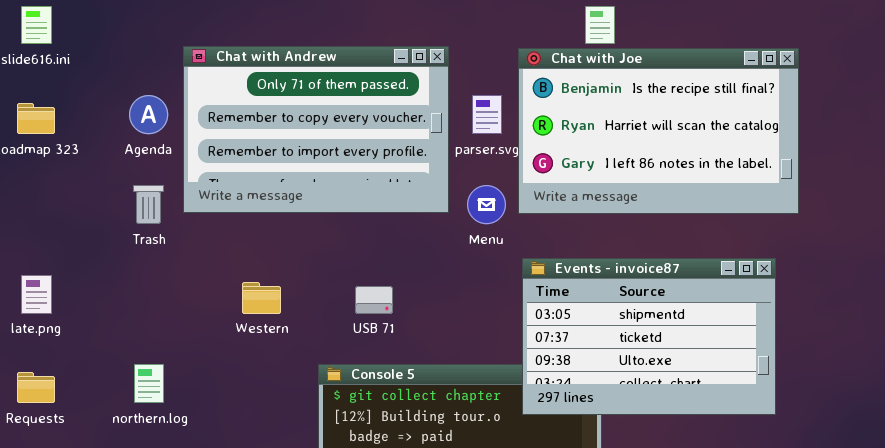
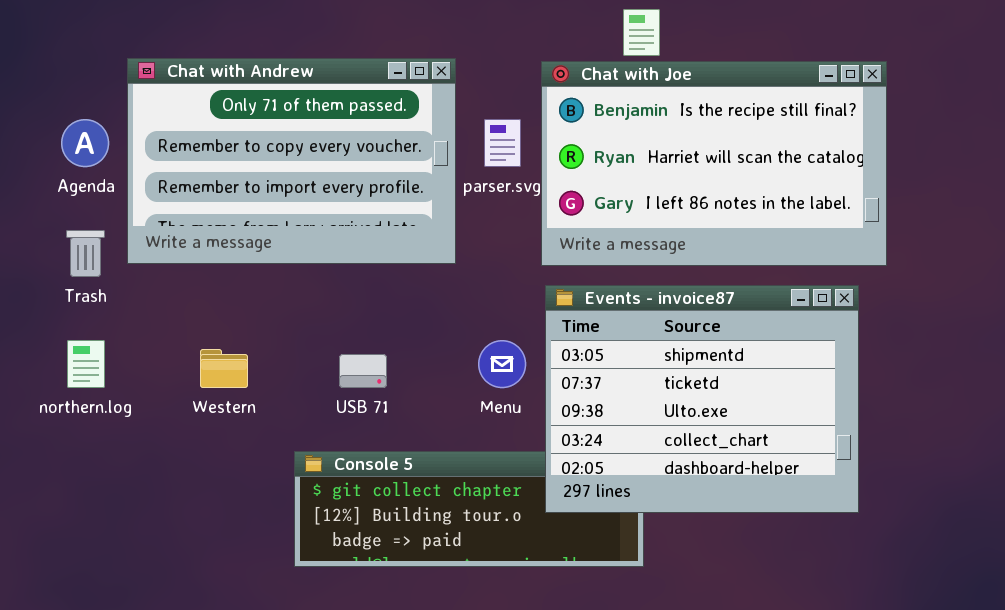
Menu: [467,185,506,224] -> [478,340,526,388], moved
Events - invoice87: [522,258,776,415] -> [545,285,859,513], resized
northern.log: [134,364,164,403] -> [67,340,105,388], moved

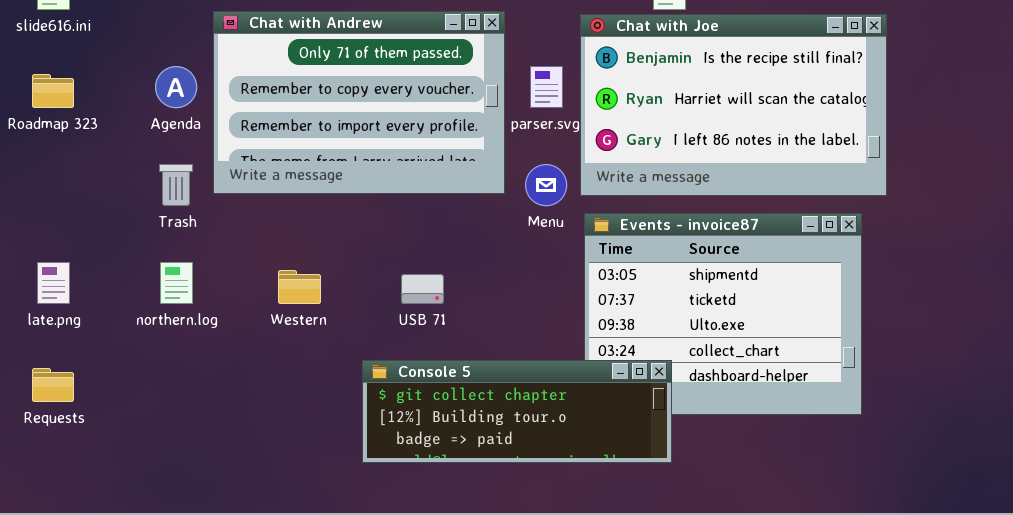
Menu: [478,340,526,388] -> [525,164,567,206], moved
Console 5: [294,451,644,567] -> [362,360,672,463], raised

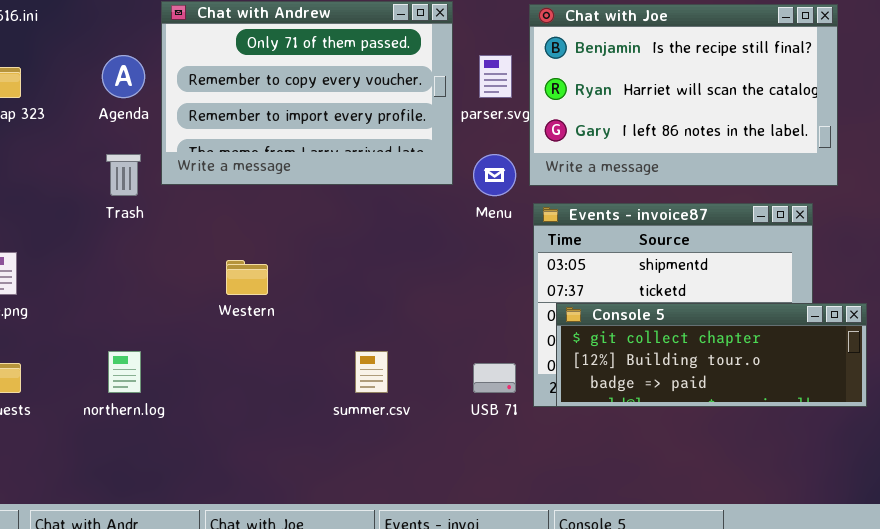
northern.log: [160,262,193,304] -> [108,351,141,393], moved
USB 71: [401,274,444,304] -> [473,363,516,393], moved
Console 5: [362,360,672,463] -> [556,303,867,407], moved

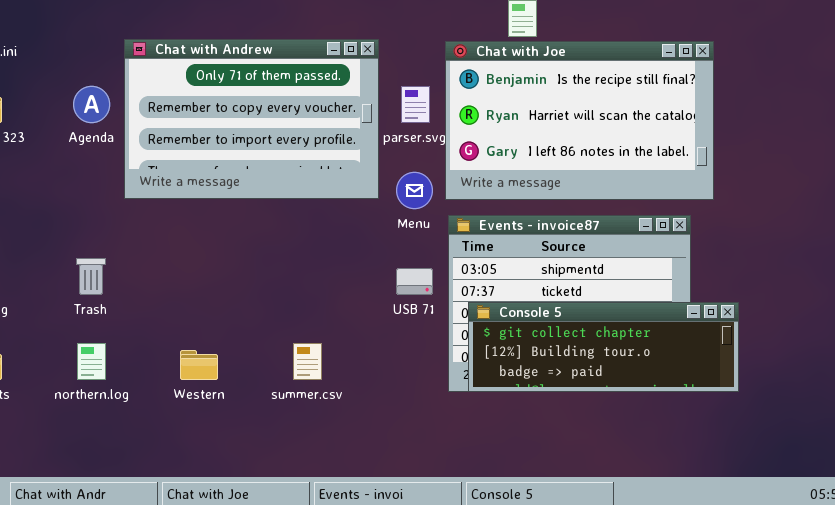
Trash: [106,154,141,196] -> [76,258,106,295], moved
Western: [226,260,268,295] -> [180,350,218,380], moved
USB 71: [473,363,516,393] -> [396,268,433,295], moved

